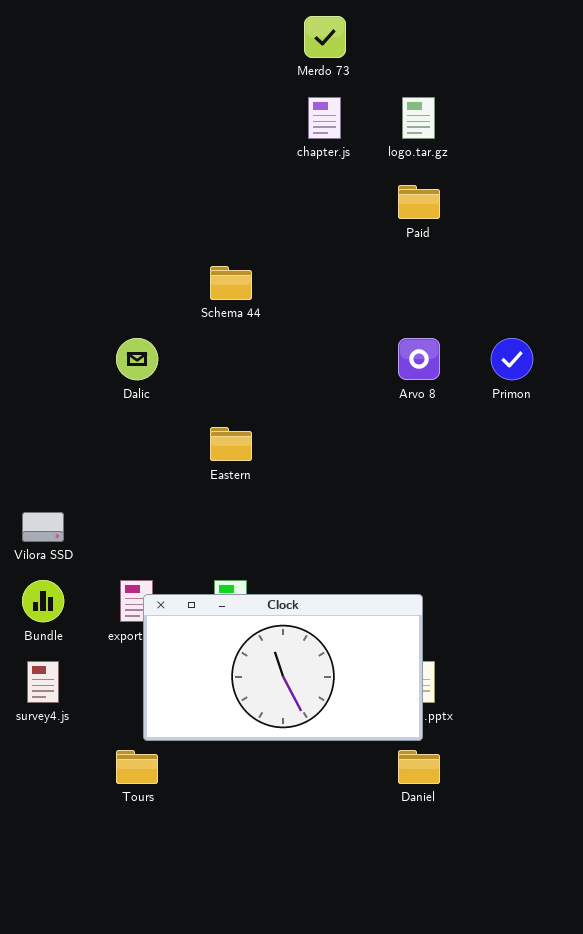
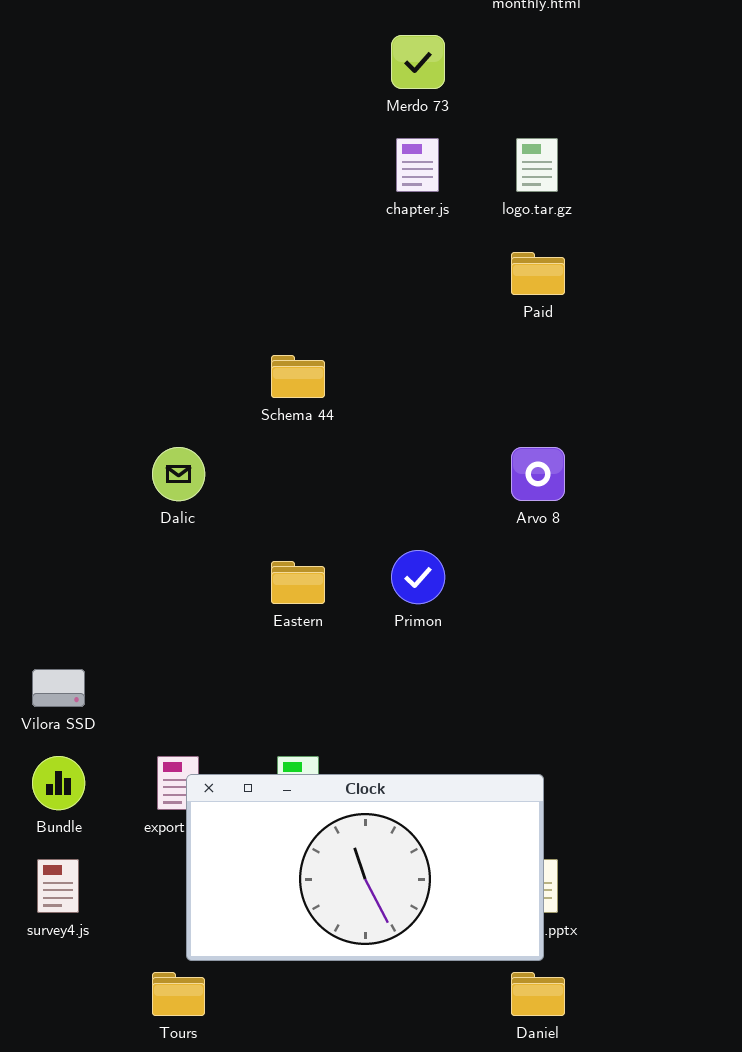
Primon: [491,338,533,380] -> [391,550,445,604], moved

